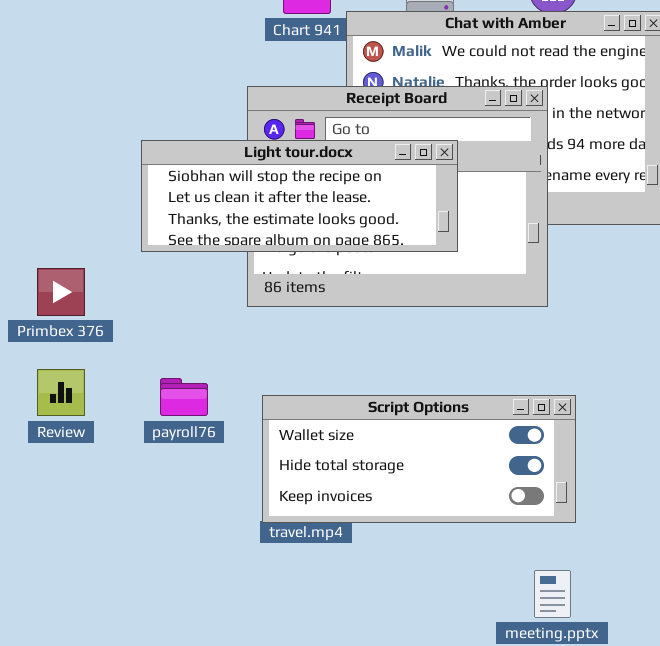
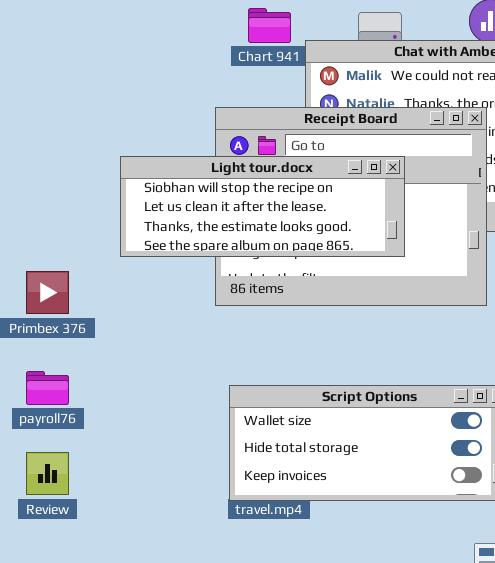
Review: [37,369,85,416] -> [26,452,69,495], moved
payroll76: [160,378,208,416] -> [26,371,69,405], moved

